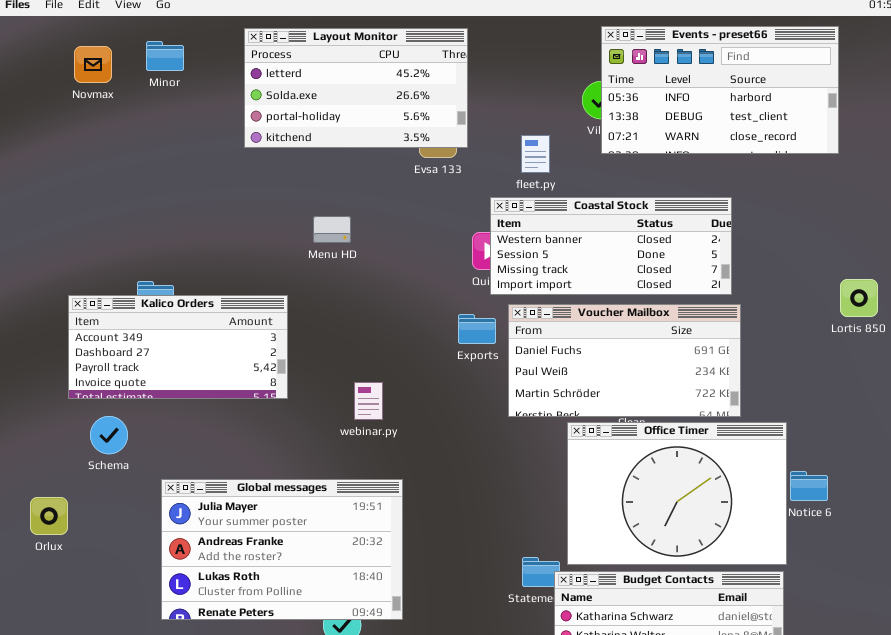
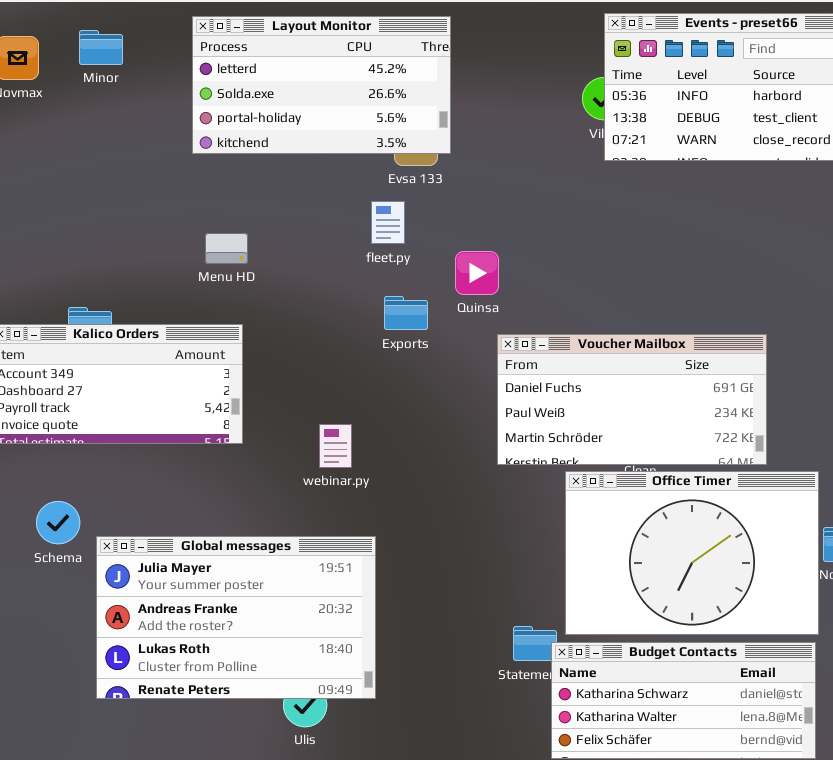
fleet.py: [521,135,550,173] -> [371,201,405,244], moved
Coastal Stock: [490,197,732,295] -> none, closed
Menu HD: [313,216,351,243] -> [205,233,248,264], moved
Exports: [458,314,496,344] -> [384,296,428,330], moved
Schema: [90,416,128,454] -> [36,501,80,544], moved

